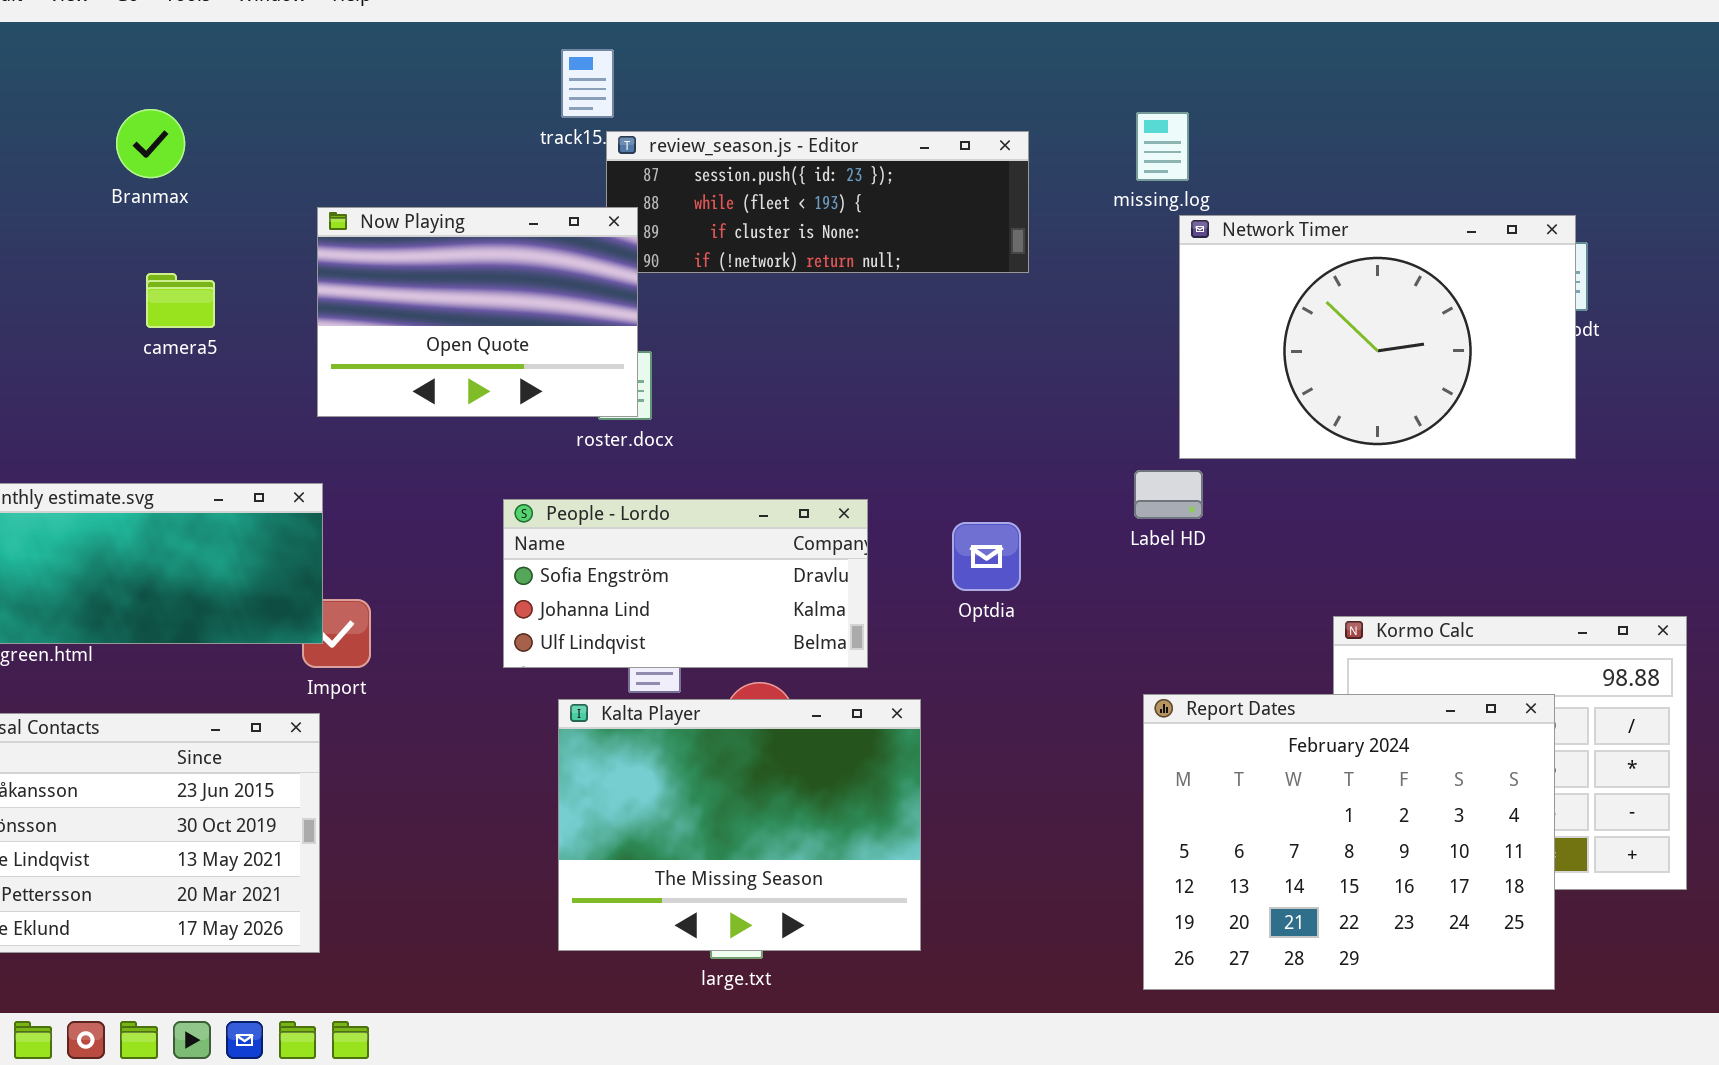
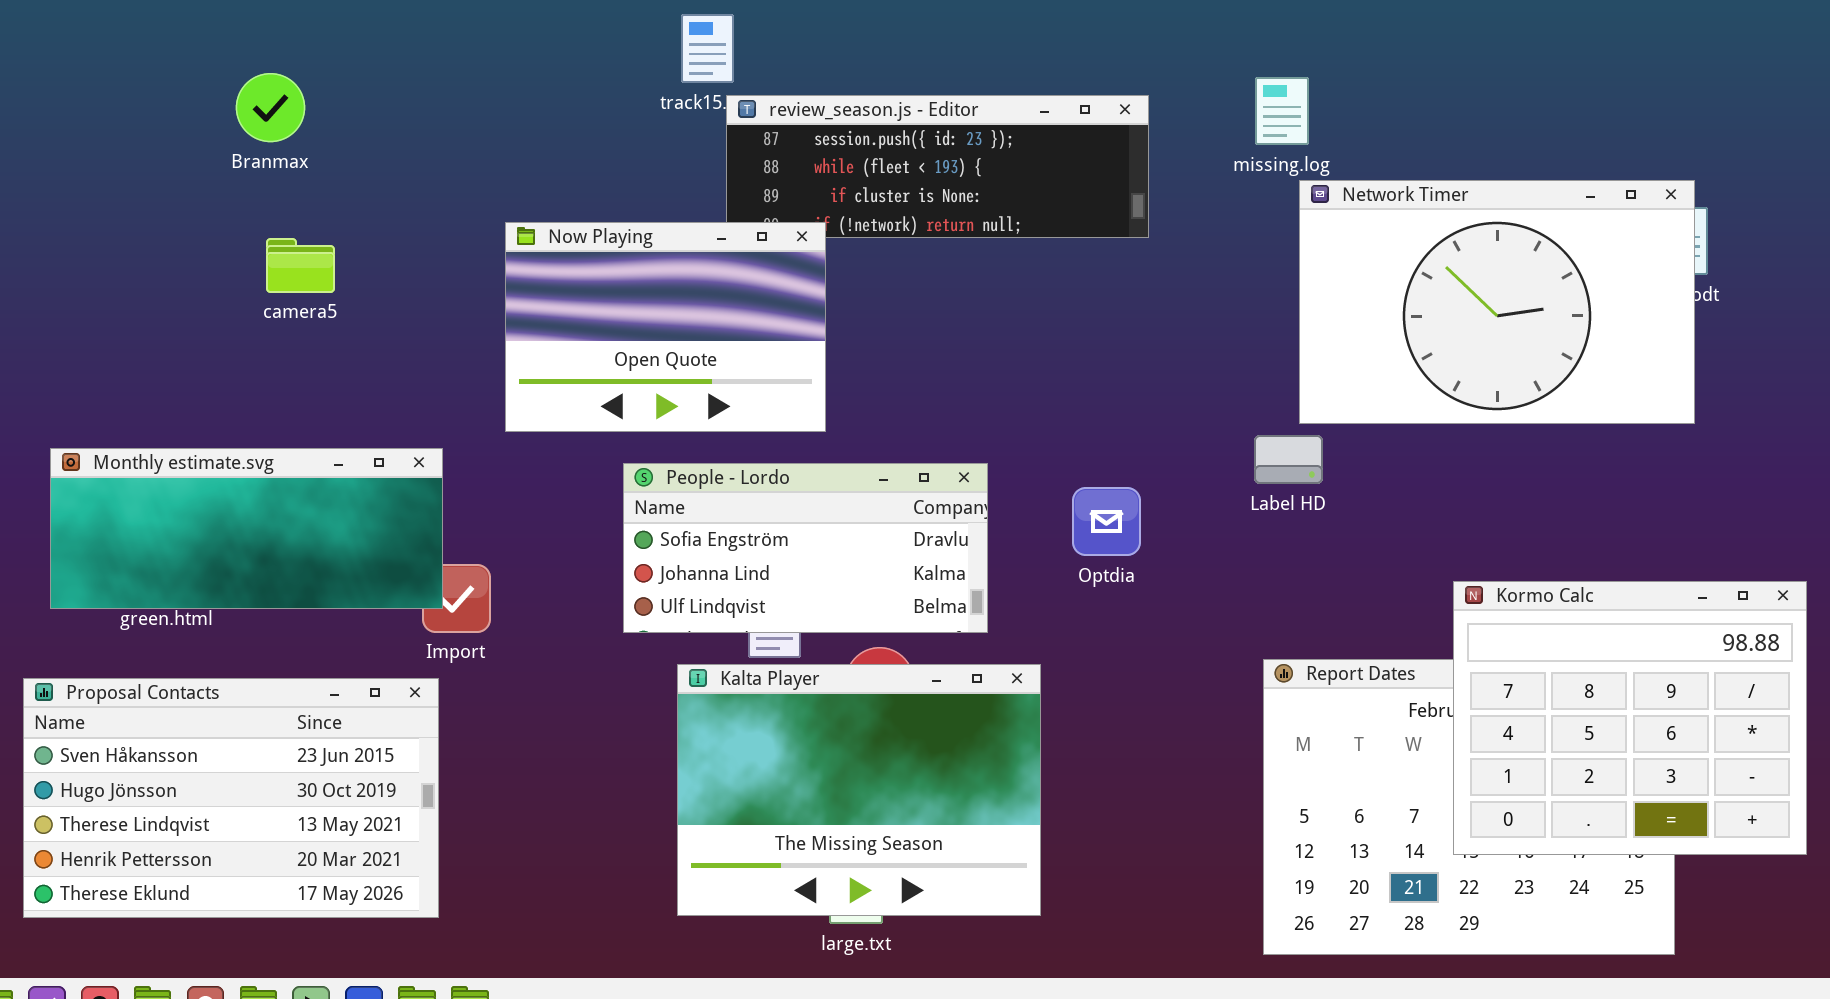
Now Playing: [317,207,638,417] -> [505,222,826,432], moved
Kormo Calc: [1333,616,1687,890] -> [1453,581,1807,855], raised

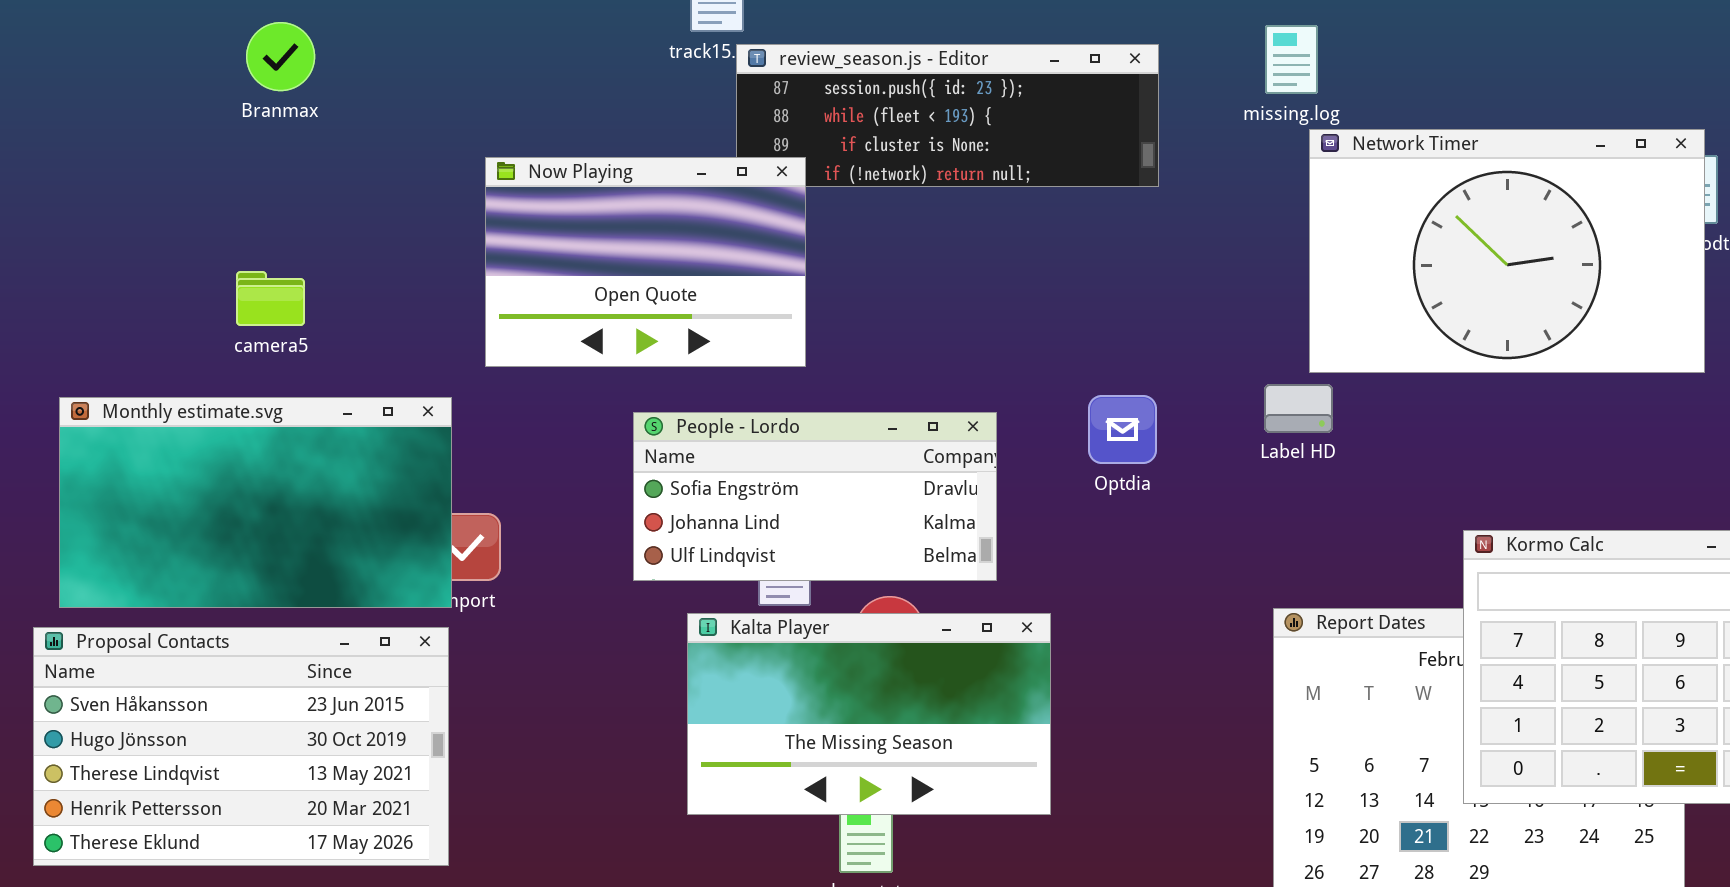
Now Playing: [505,222,826,432] -> [485,157,806,367], moved
camera5: [266,238,335,293] -> [236,271,305,326], moved
Monthly estimate.svg: [50,448,443,609] -> [59,397,452,608], resized
Optdia: [1072,487,1141,556] -> [1088,395,1157,464], moved
Kalta Player: [677,664,1041,916] -> [687,613,1051,815], resized

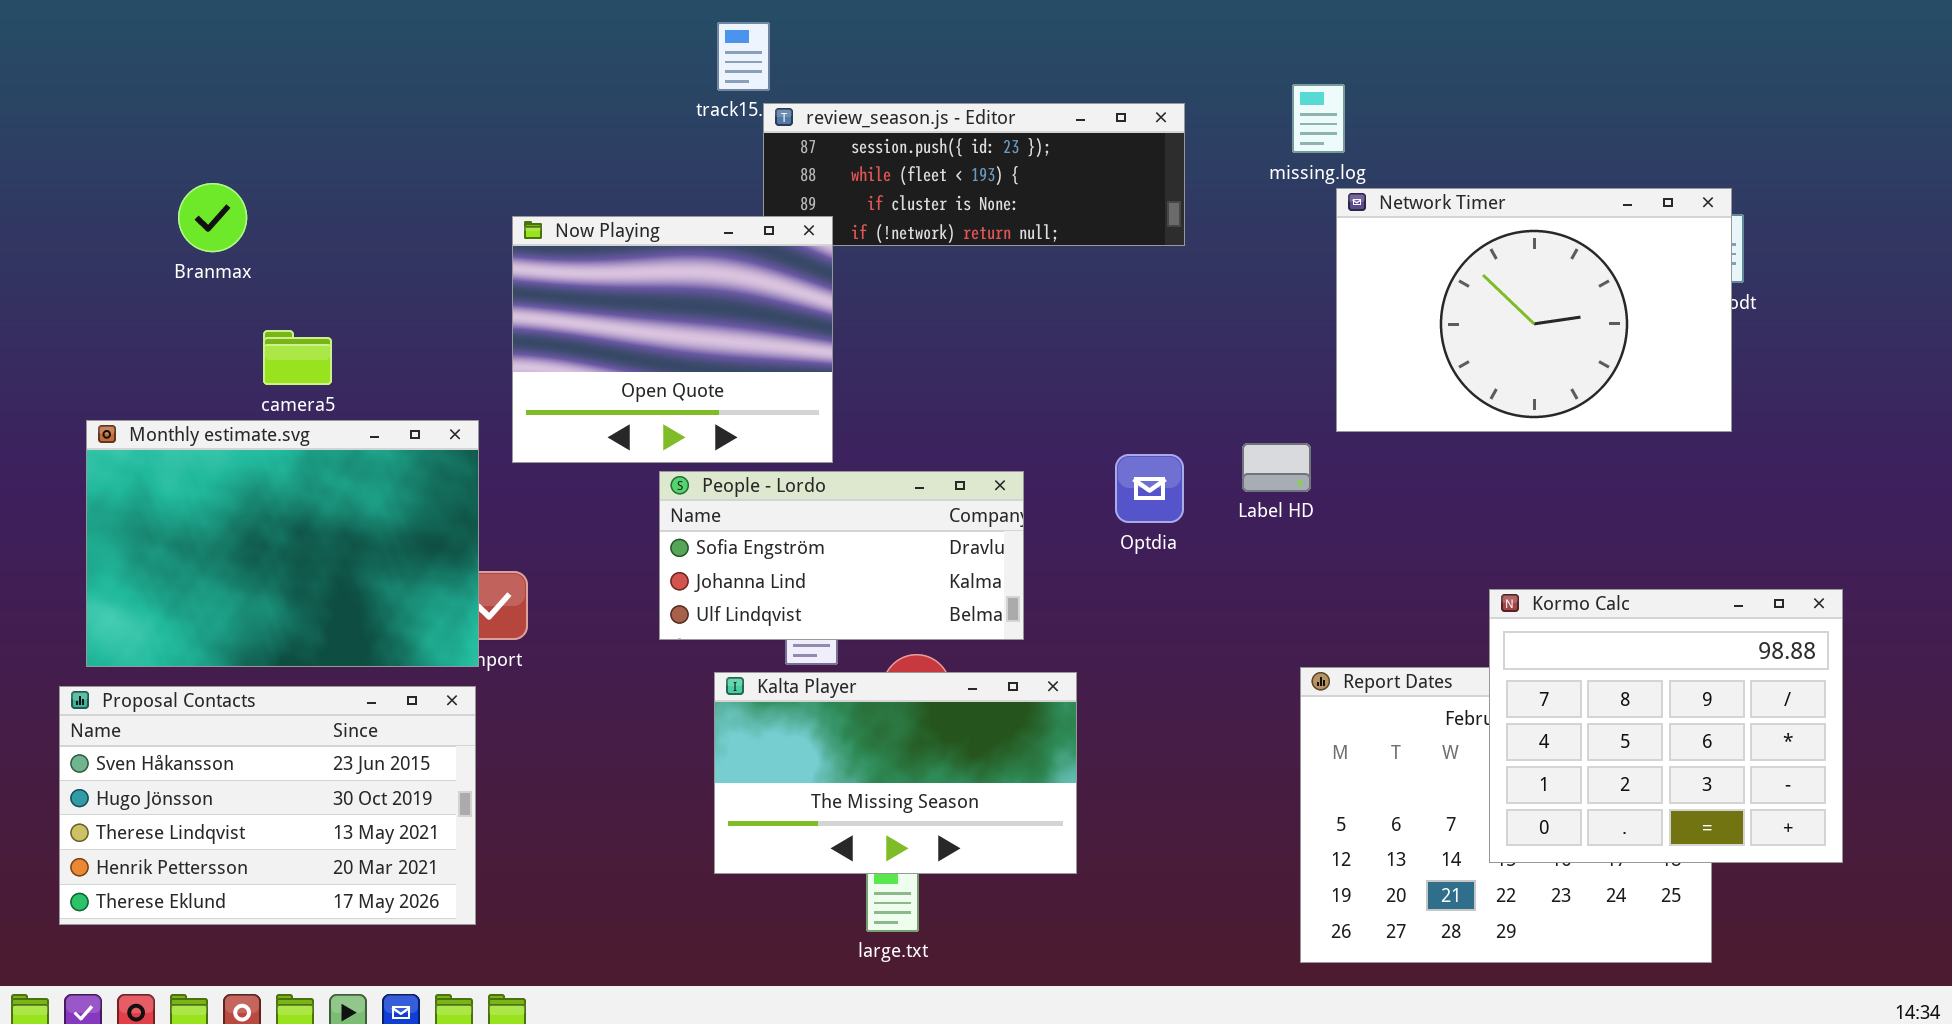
Branmax: [246,22,315,91] -> [178,183,247,252], moved
Now Playing: [485,157,806,367] -> [512,216,833,463], resized
Label HD: [1264,384,1333,433] -> [1242,443,1311,492], moved
Monthly estimate.svg: [59,397,452,608] -> [86,420,479,667], resized

